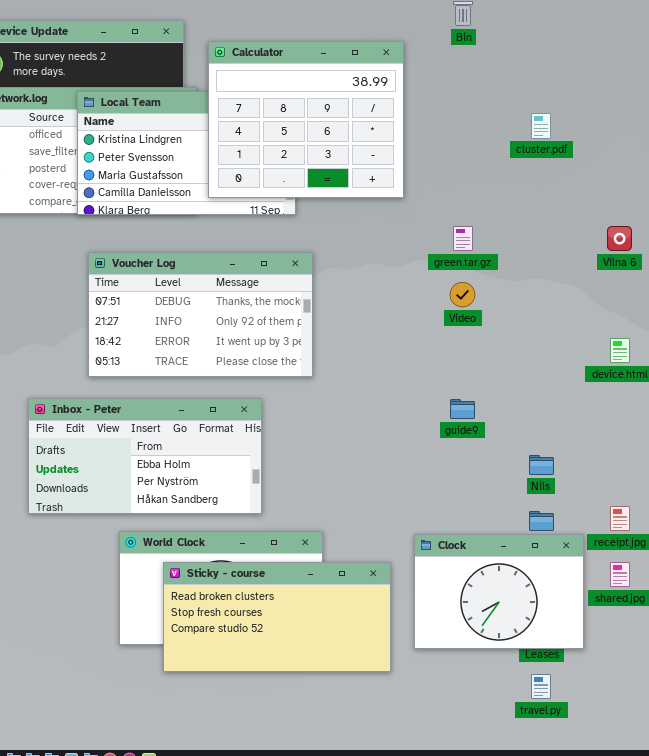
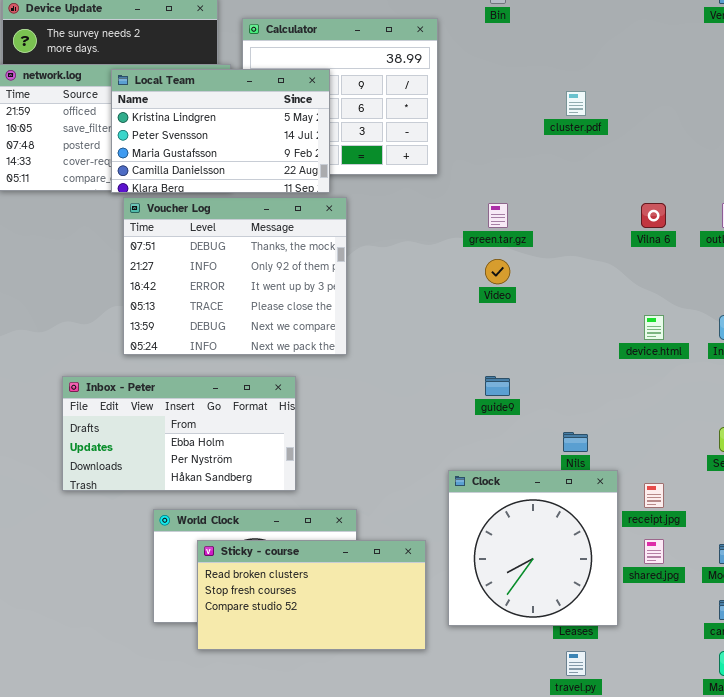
Local Team: [77,91,296,215] -> [111,69,330,193], raised
Voucher Log: [88,252,313,377] -> [123,197,347,355], resized
Clock: [414,534,584,649] -> [448,470,618,626], resized

